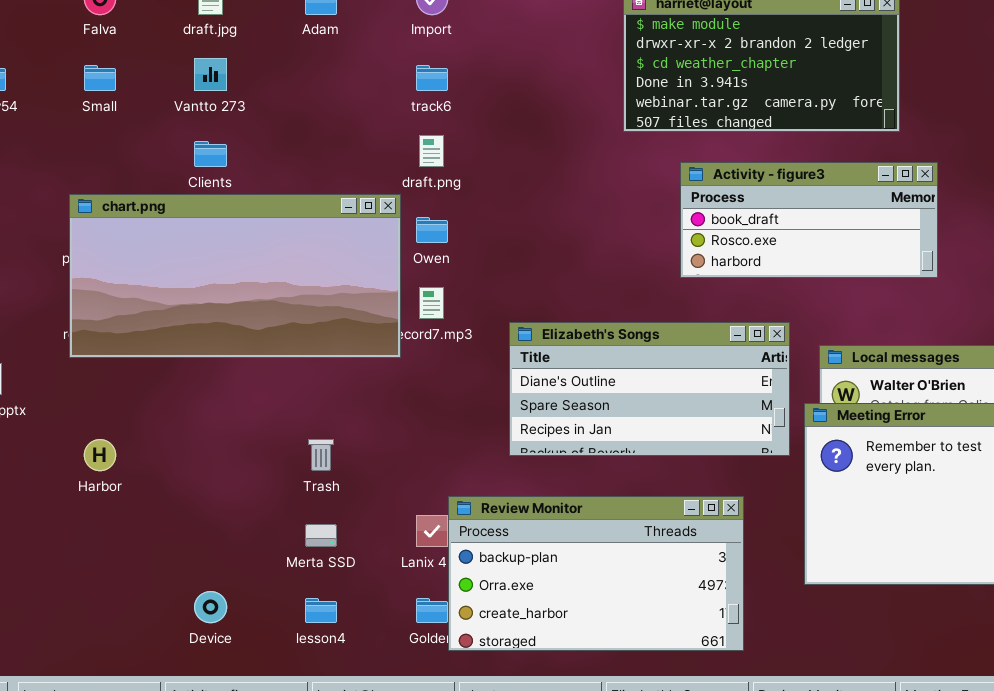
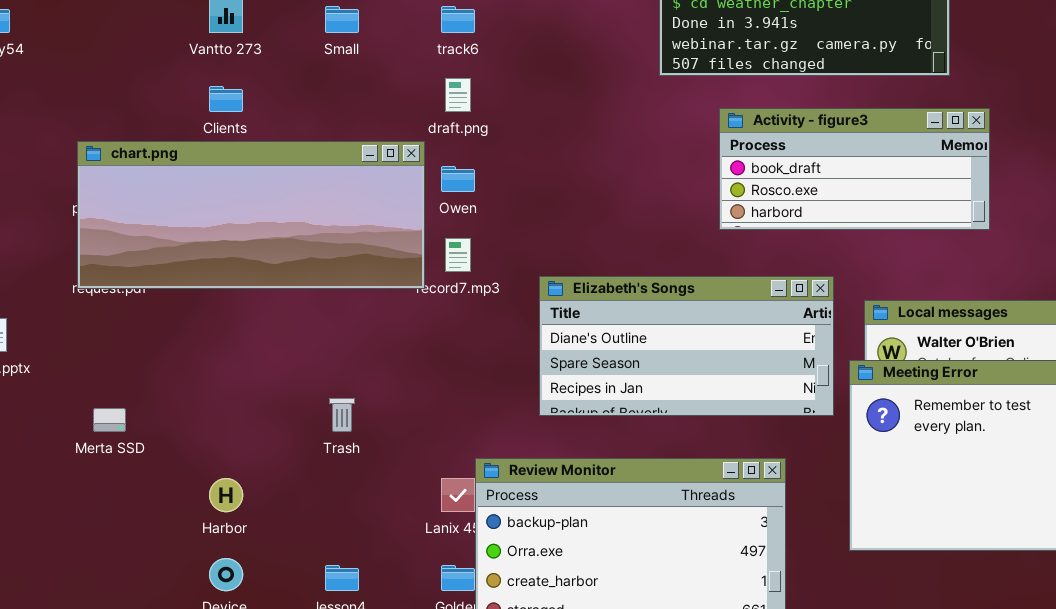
Small: [84,65,116,91] -> [325,6,359,33], moved
chart.png: [69,194,401,358] -> [77,141,425,289], resized
Harbor: [84,439,116,471] -> [209,478,243,512], moved
Merta SSD: [305,524,337,547] -> [93,408,126,432], moved

